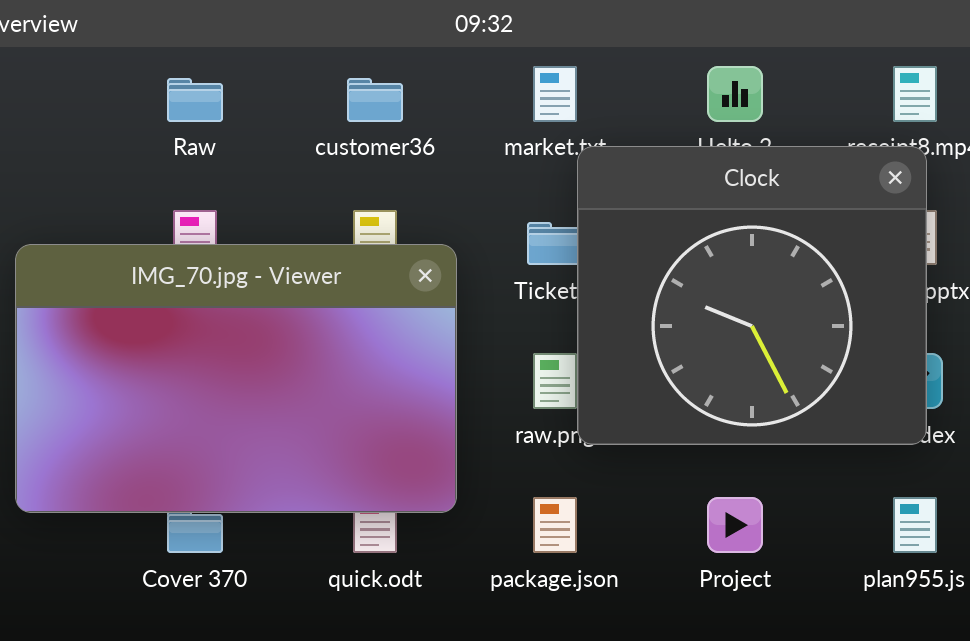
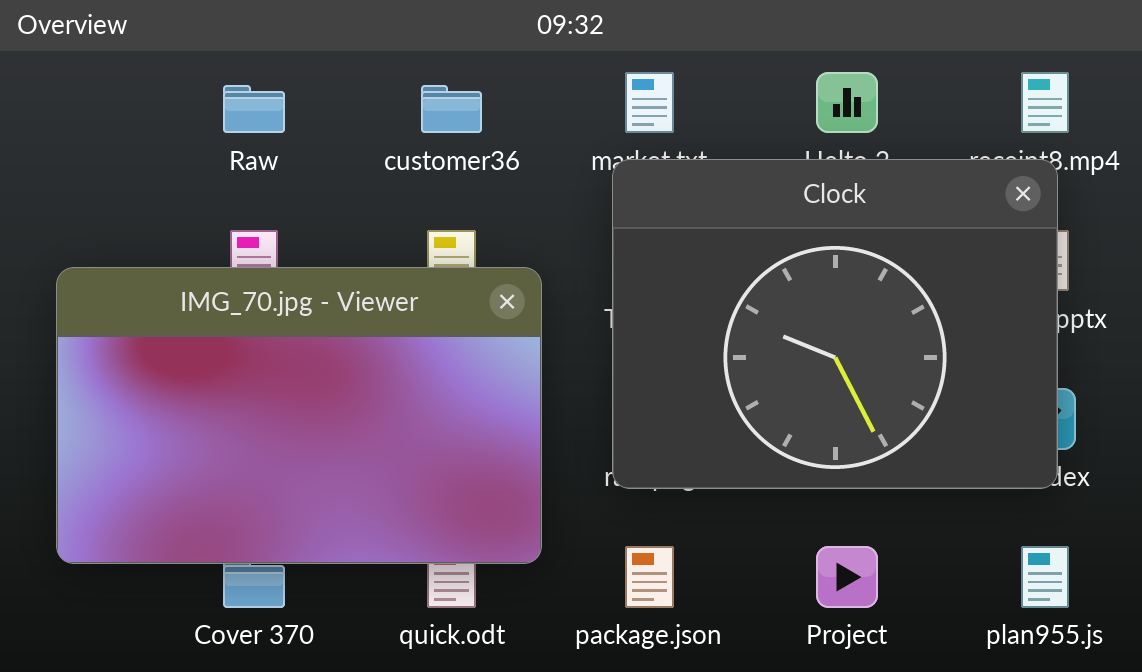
Clock: [577,146,927,445] -> [612,159,1058,489], resized

